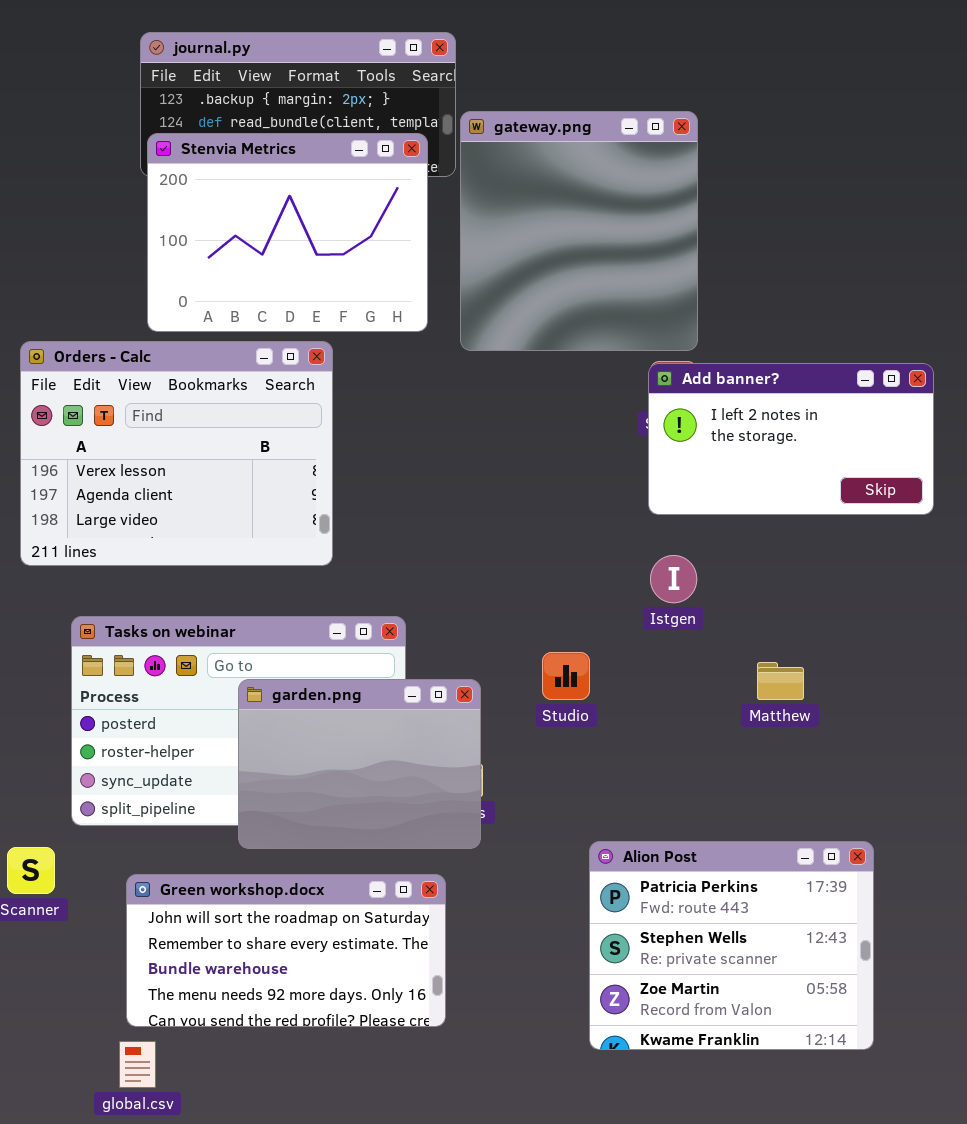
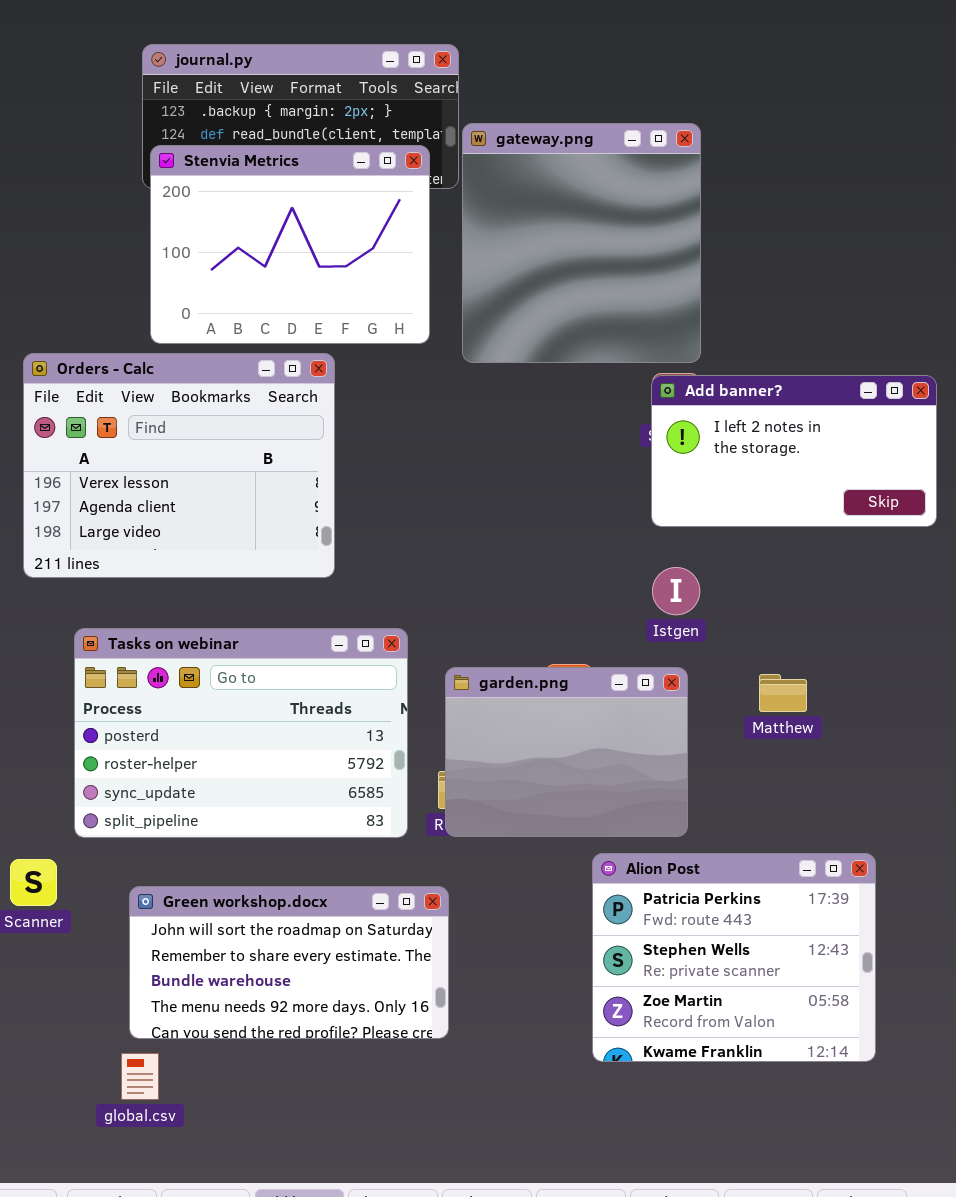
garden.png: [238,679,481,849] -> [445,667,688,837], moved

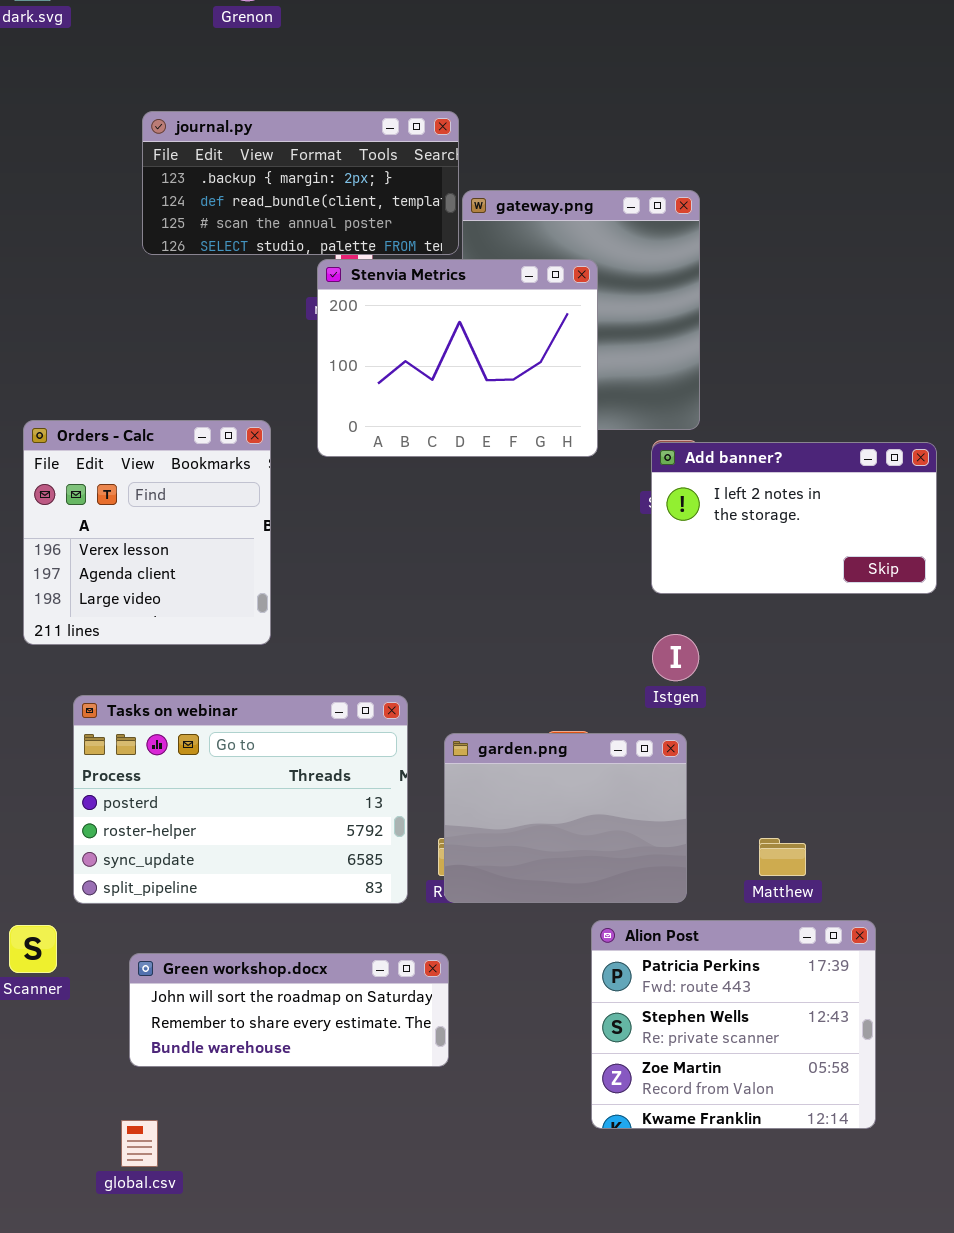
Stenvia Metrics: [150,145,430,344] -> [317,259,598,457], moved
Orders - Calc: [23,353,335,578] -> [23,420,271,645], resized
Matthew: [759,674,807,712] -> [759,838,806,876], moved
Green workshop.docx: [129,886,449,1039] -> [129,953,449,1067], resized

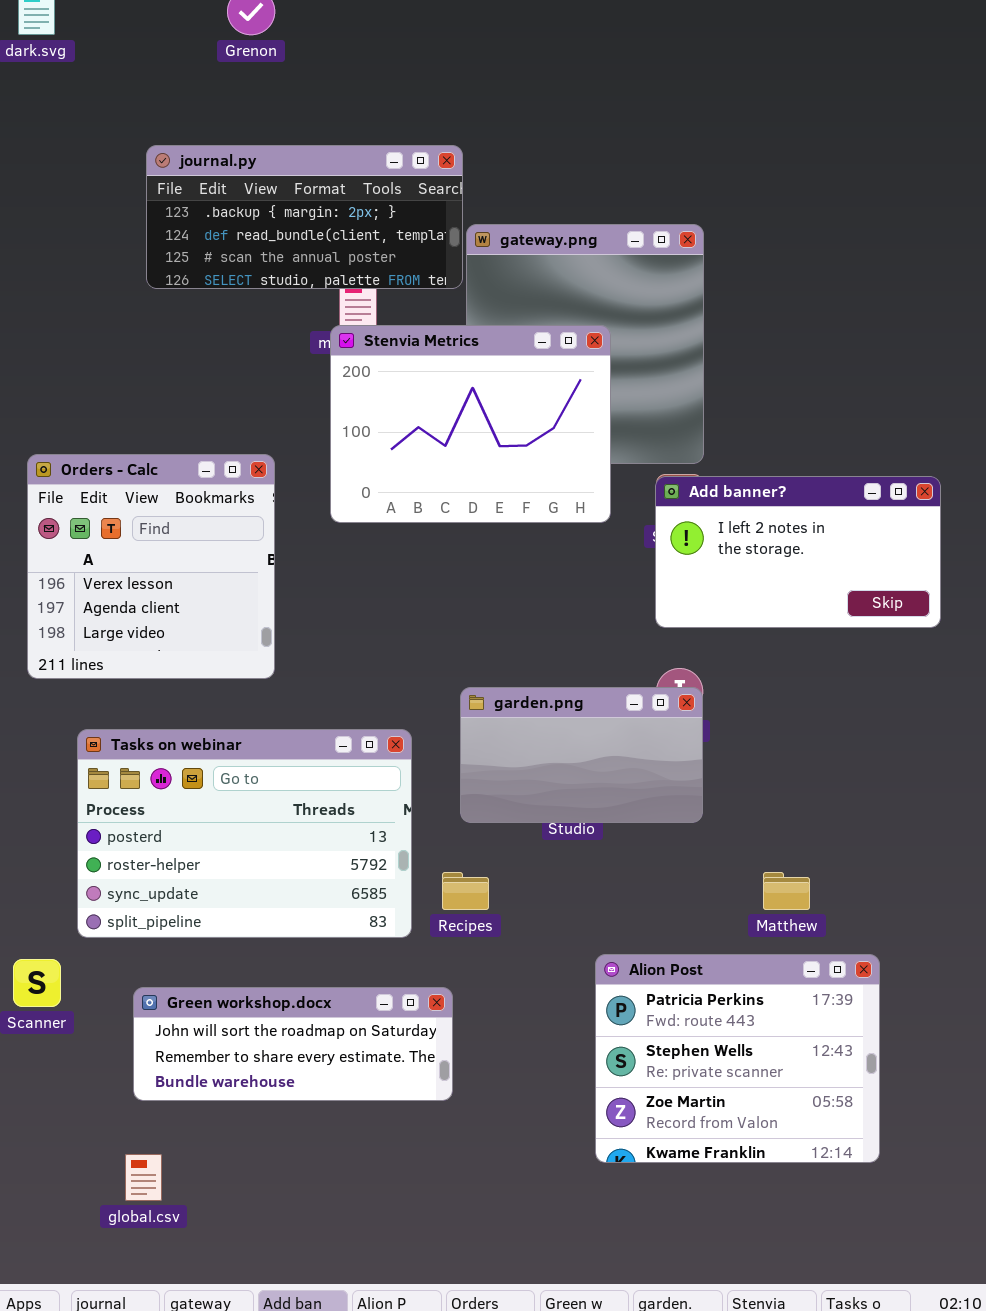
Stenvia Metrics: [317,259,598,457] -> [330,325,611,523], moved
garden.png: [444,733,687,903] -> [460,687,703,823], moved, resized

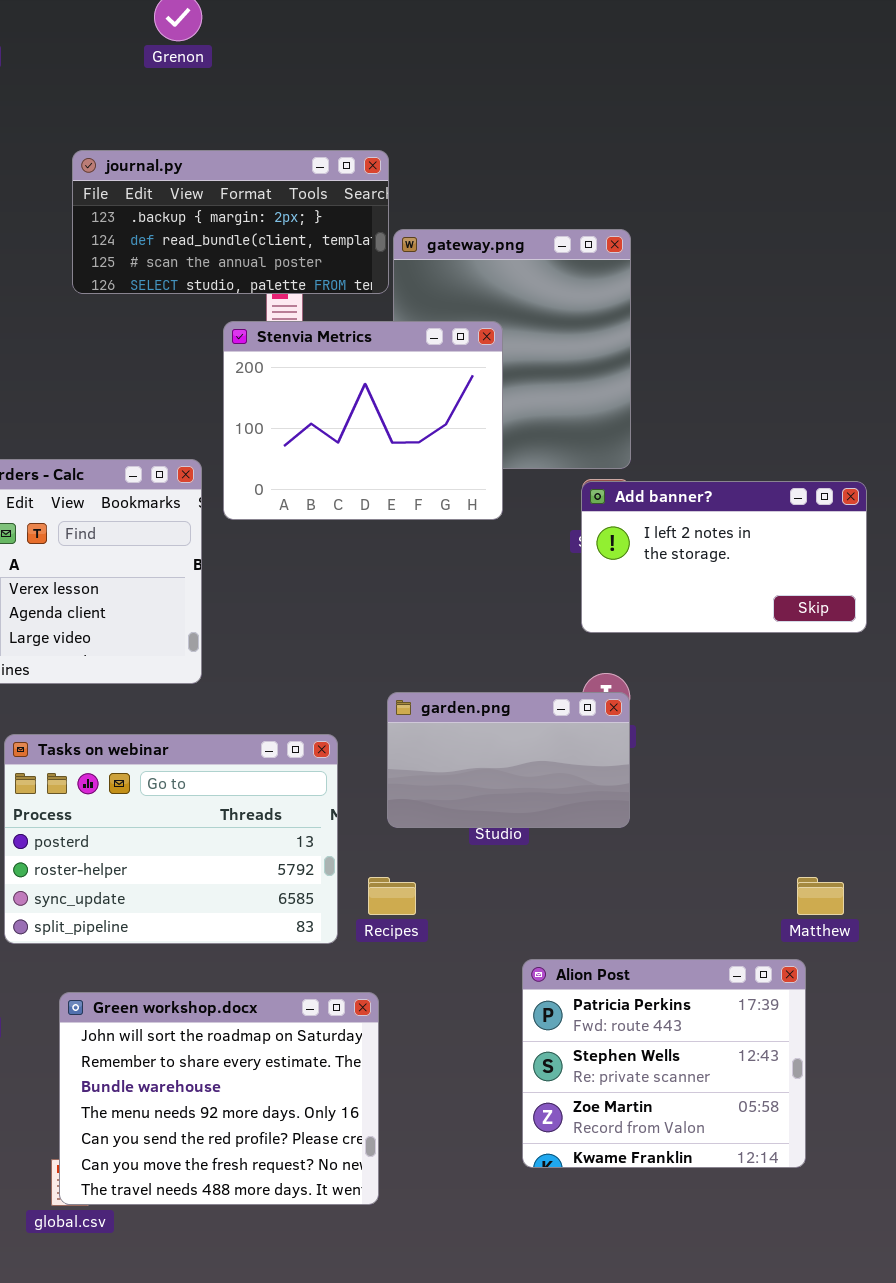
Stenvia Metrics: [330,325,611,523] -> [223,321,503,520], moved
Matthew: [763,872,810,910] -> [797,877,844,915], moved
Green workshop.docx: [133,987,453,1101] -> [59,992,379,1205], resized

